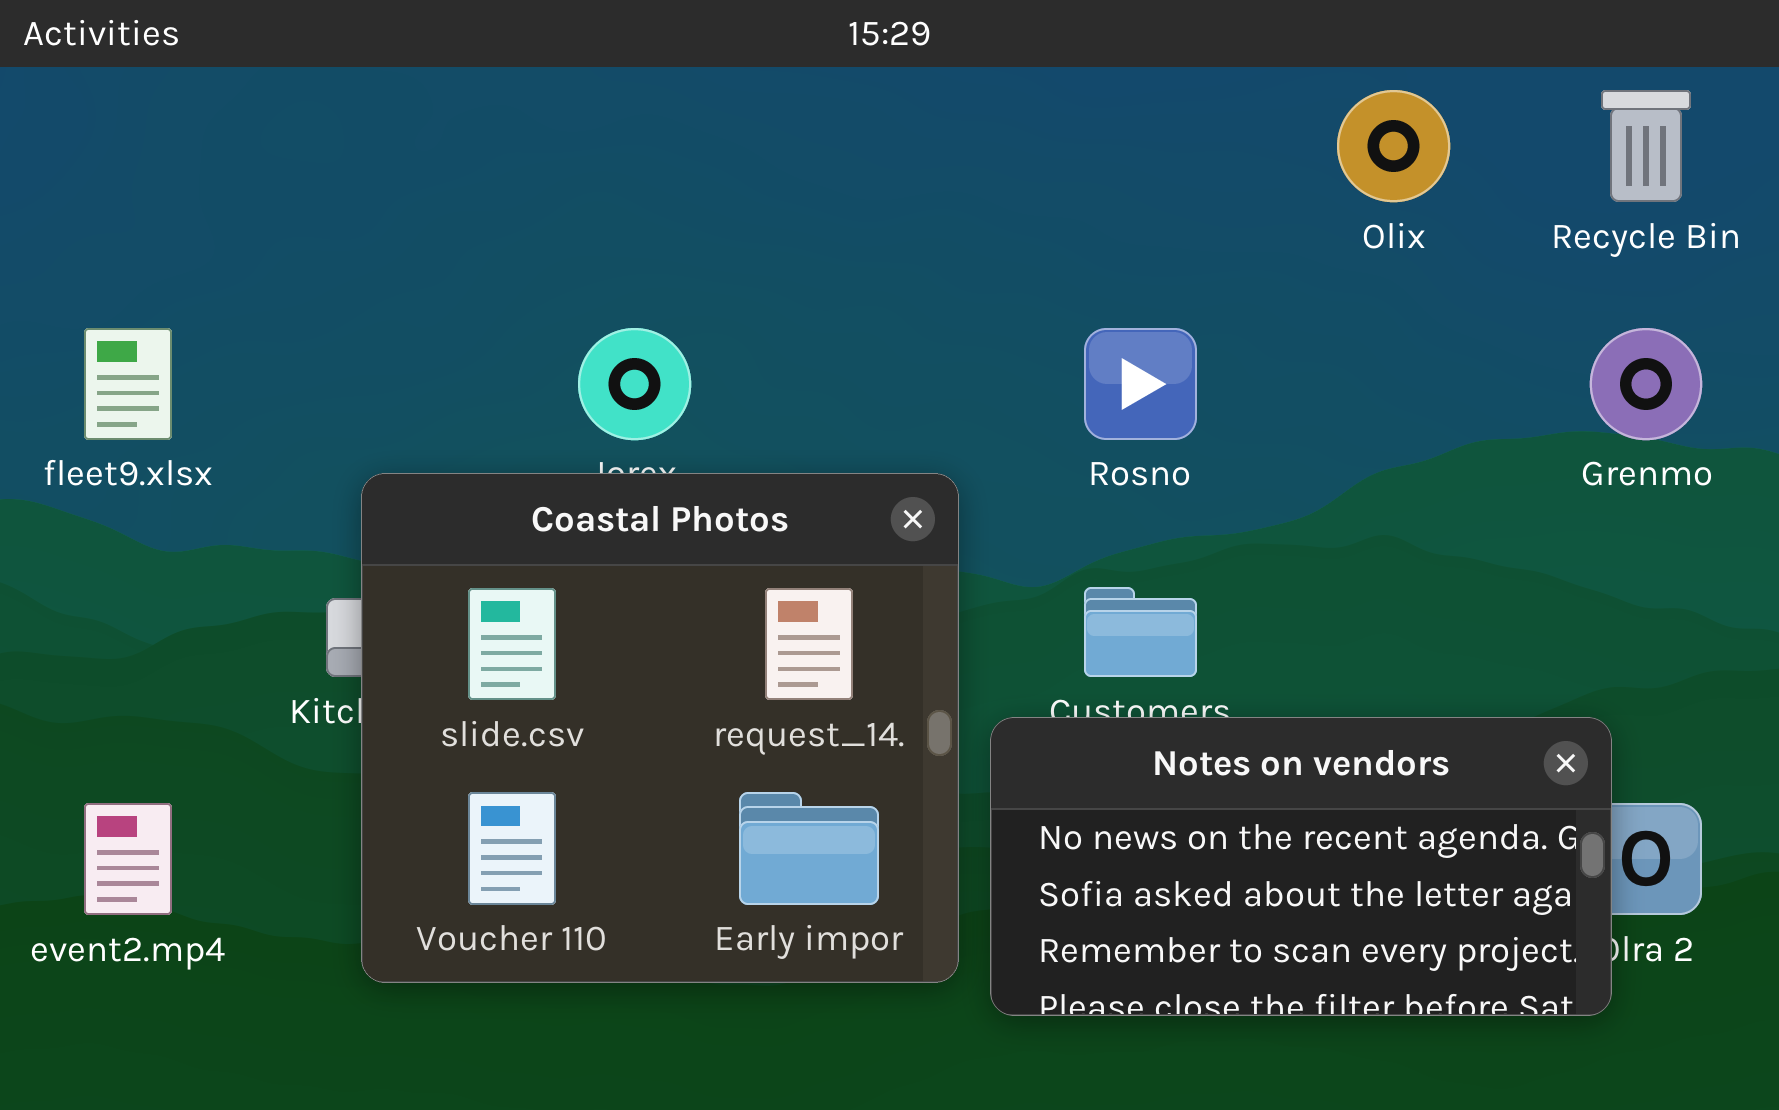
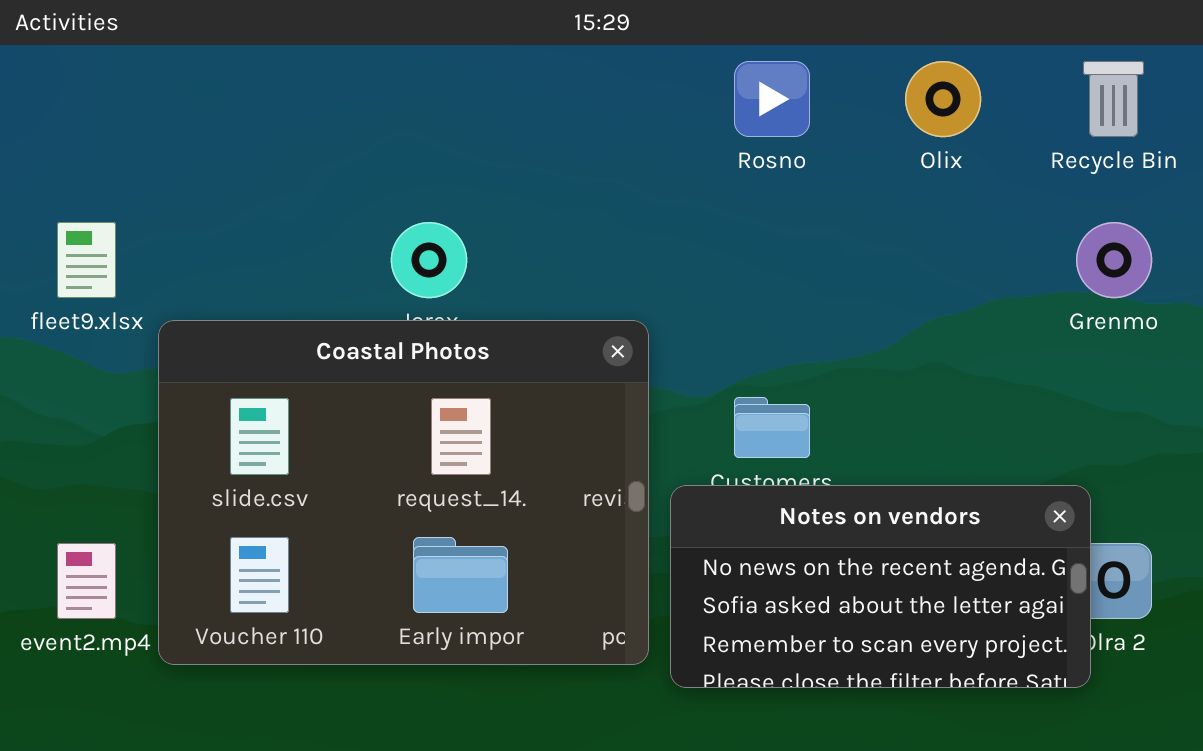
Rosno: [1084,328,1197,440] -> [734,61,810,137], moved
Coastal Photos: [361,473,959,983] -> [158,320,649,665], resized

